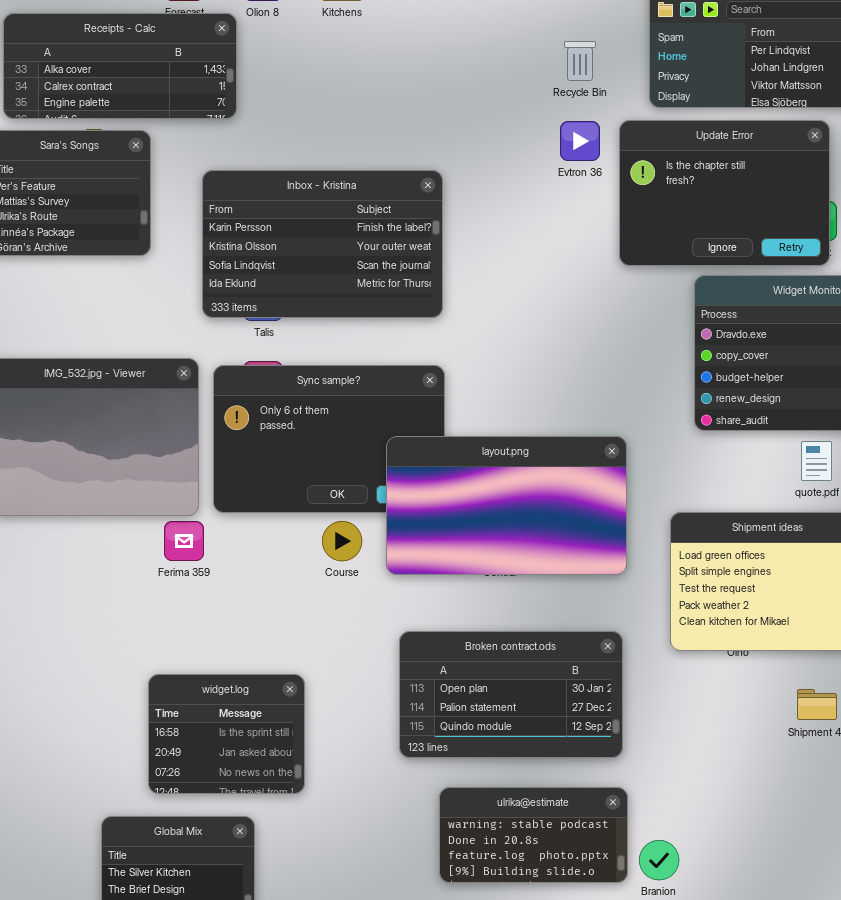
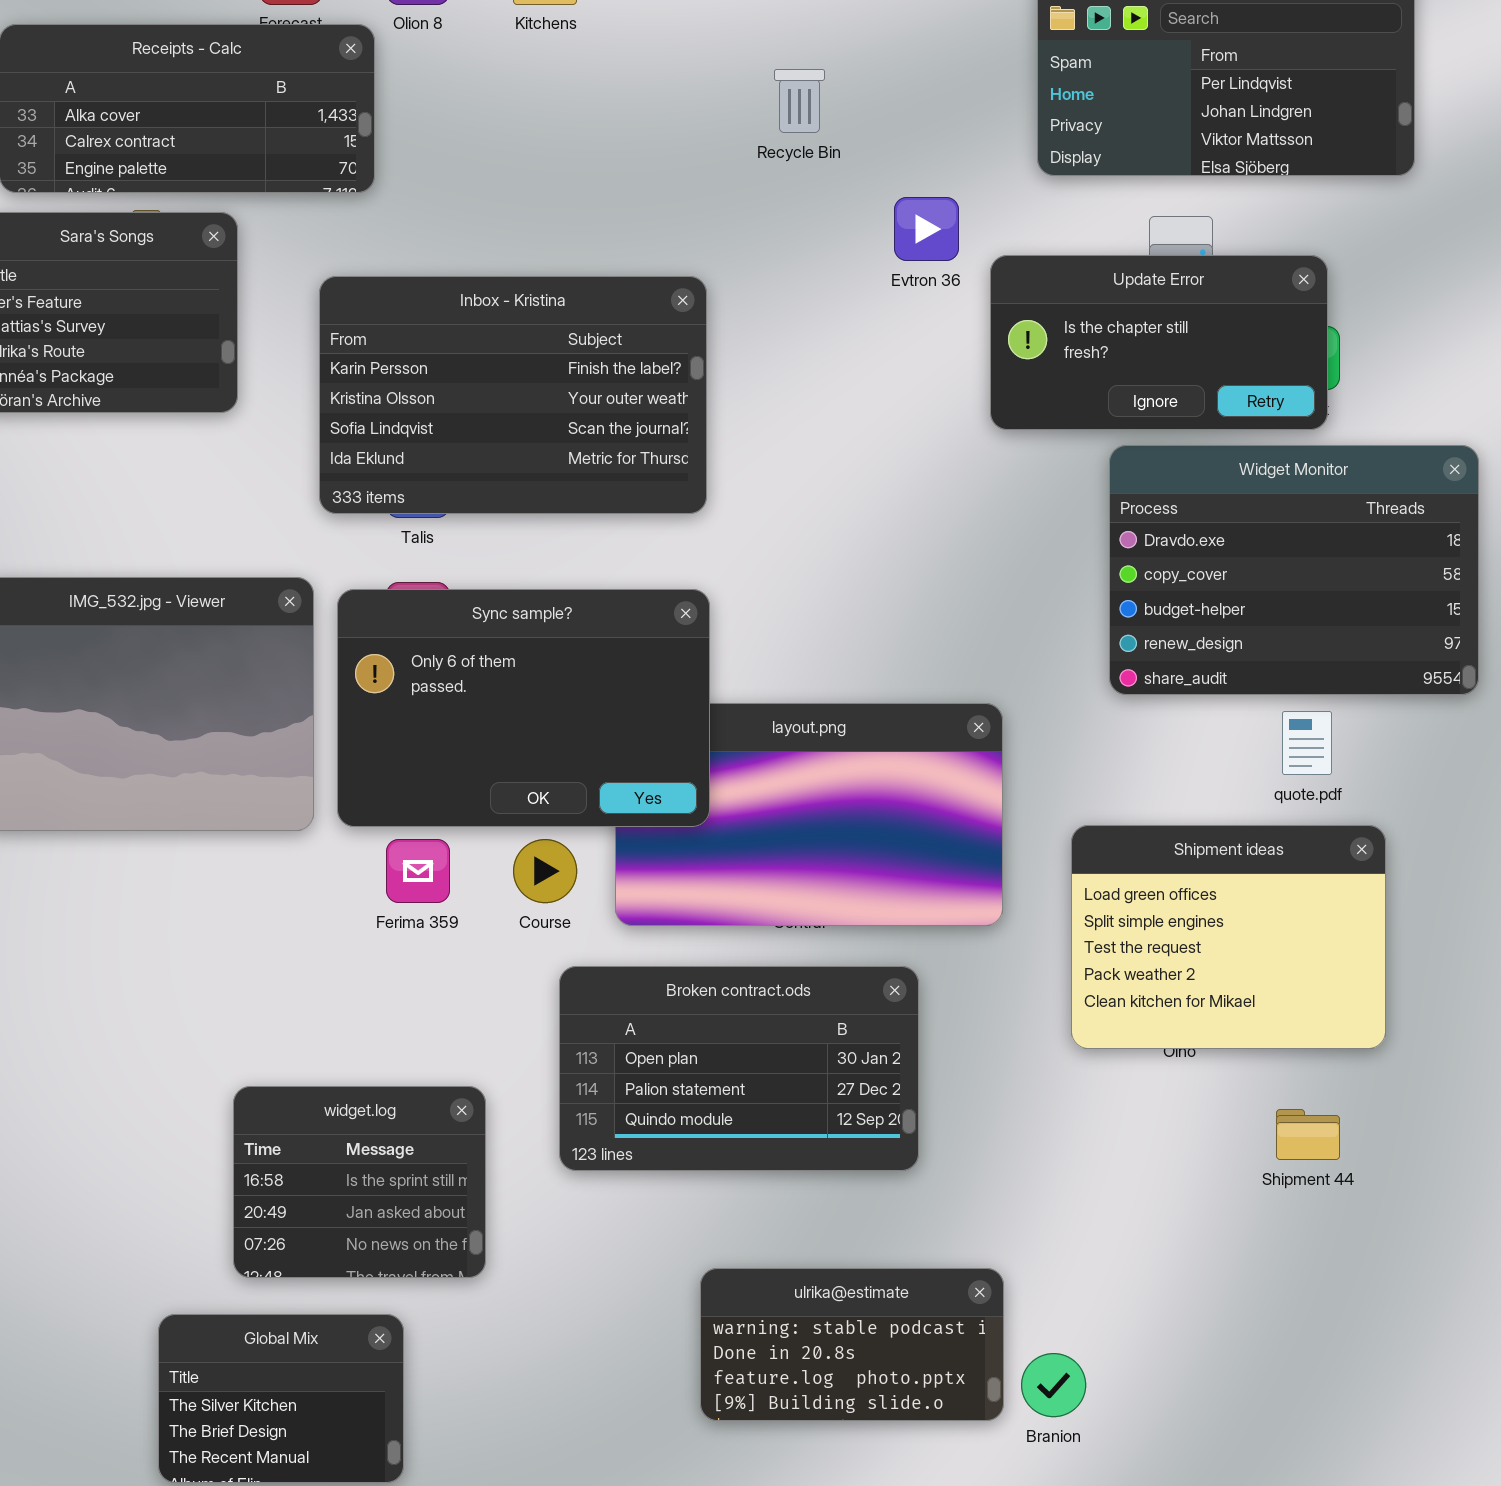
Recycle Bin: [564,41,596,81] -> [774,69,825,133], moved
Update Error: [619,120,830,266] -> [990,255,1328,430], resized
Sync sample?: [213,365,445,513] -> [337,589,710,827], raised
Ferima 359: [164,521,204,561] -> [386,839,450,903], moved
Broken contract.ods: [399,631,623,758] -> [559,966,919,1171], moved

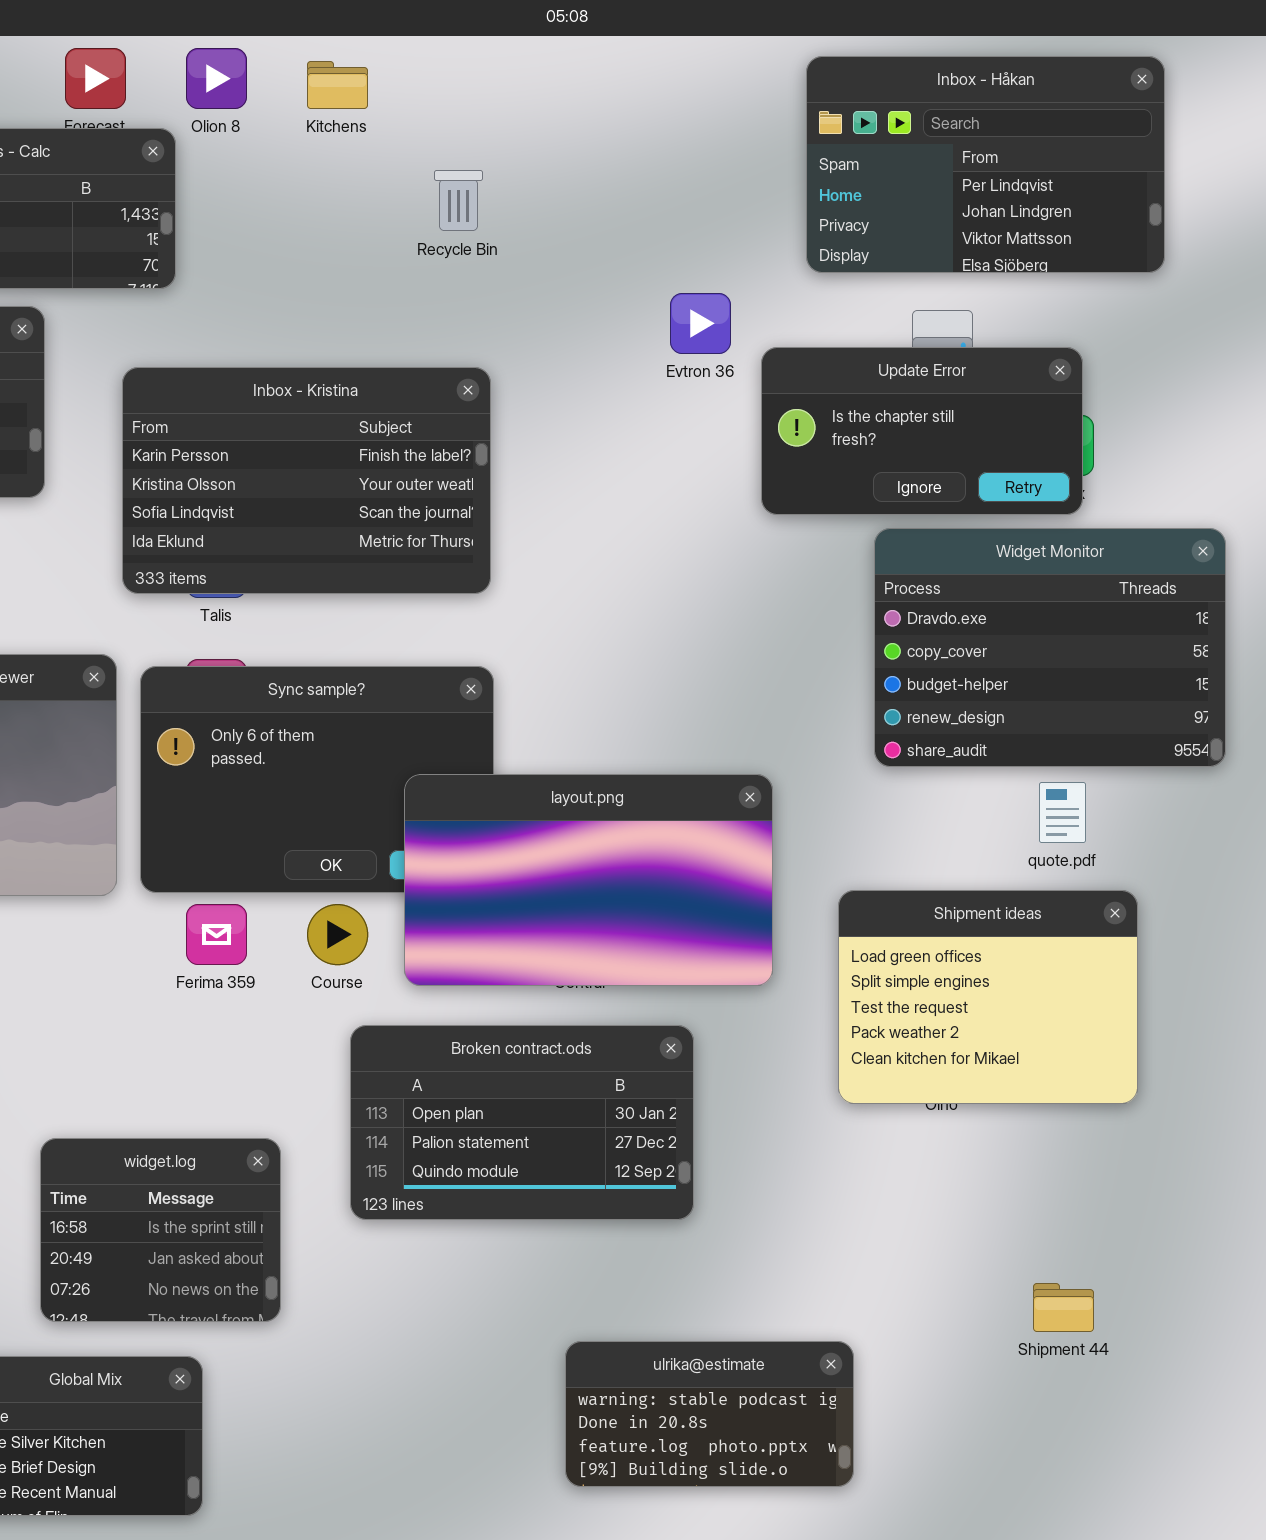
Recycle Bin: [774,69,825,133] -> [434,170,483,231], moved
layout.png: [615,703,1003,926] -> [404,774,773,986], raised
Shipment 44: [1276,1109,1340,1160] -> [1033,1283,1094,1332], moved
ulrika@estimate: [700,1268,1004,1421] -> [565,1341,854,1487], moved

